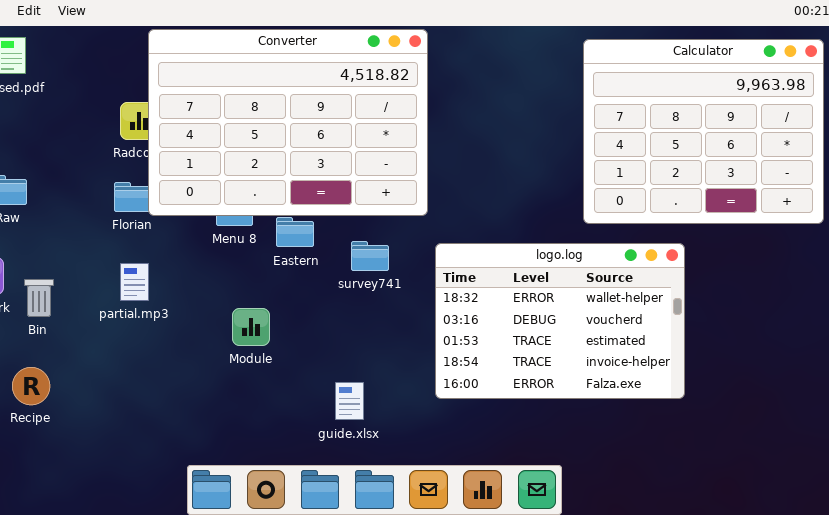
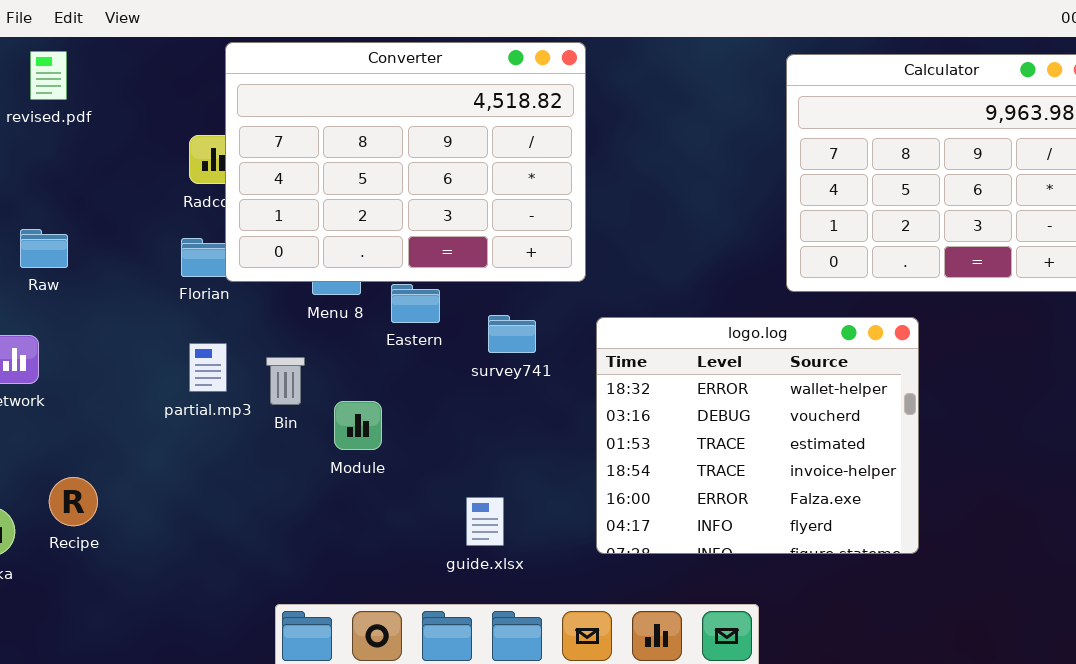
logo.log: [435,243,685,399] -> [596,317,919,554], resized
Bin: [24,279,54,317] -> [266,357,305,405], moved

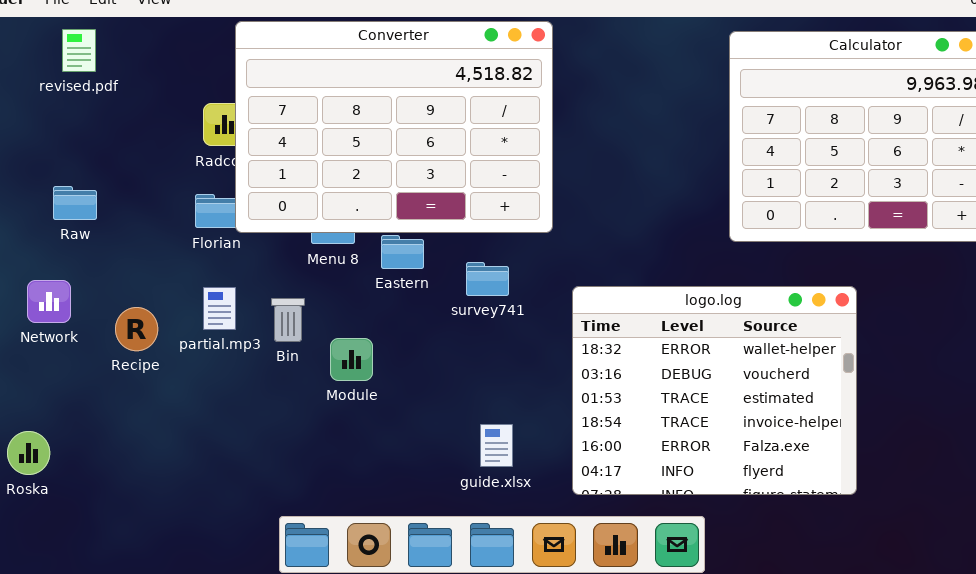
logo.log: [596,317,919,554] -> [572,286,857,495], moved
Recipe: [49,477,98,526] -> [115,307,158,351], moved
guide.xlsx: [466,497,504,546] -> [480,424,513,467], moved

